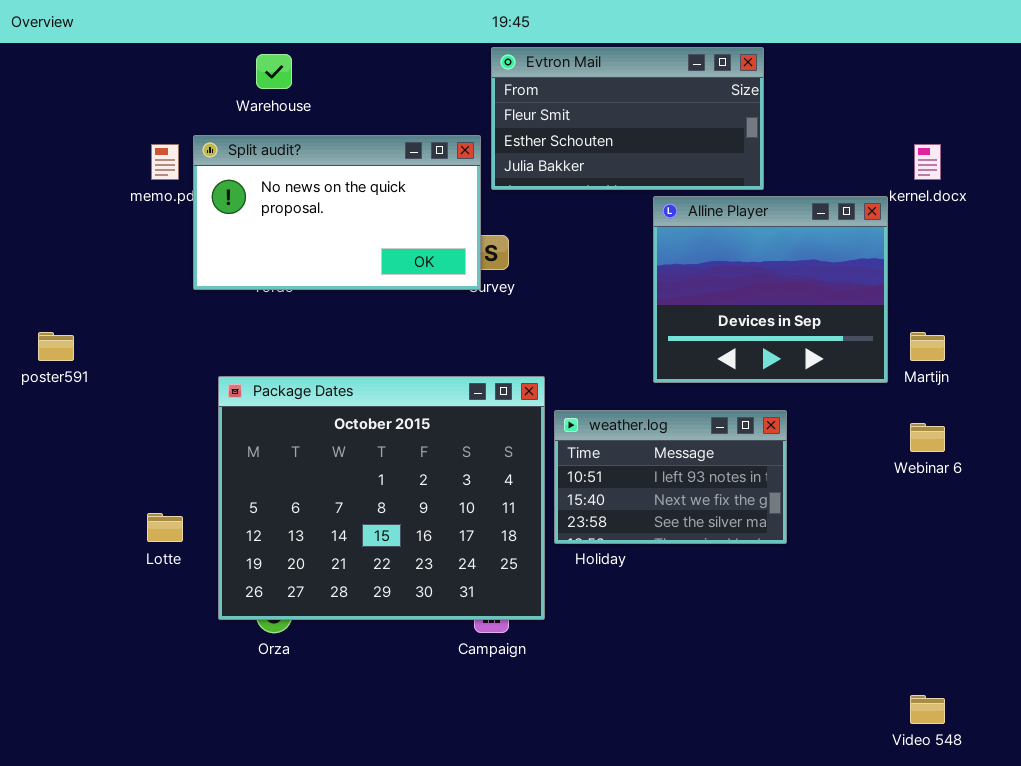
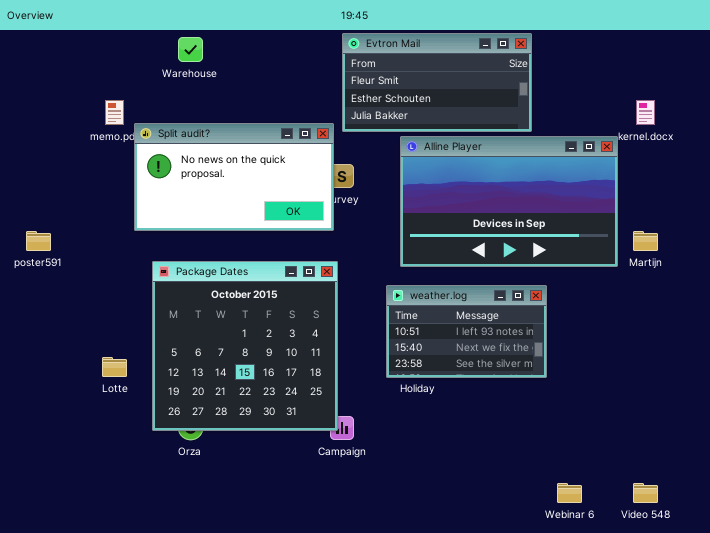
Split audit?: [193,135,481,290] -> [134,123,334,231], moved
Alline Player: [653,196,888,383] -> [400,136,618,267], resized
Package Dates: [218,376,545,620] -> [152,261,338,431], resized
Webinar 6: [910,423,945,452] -> [557,483,582,503], moved

